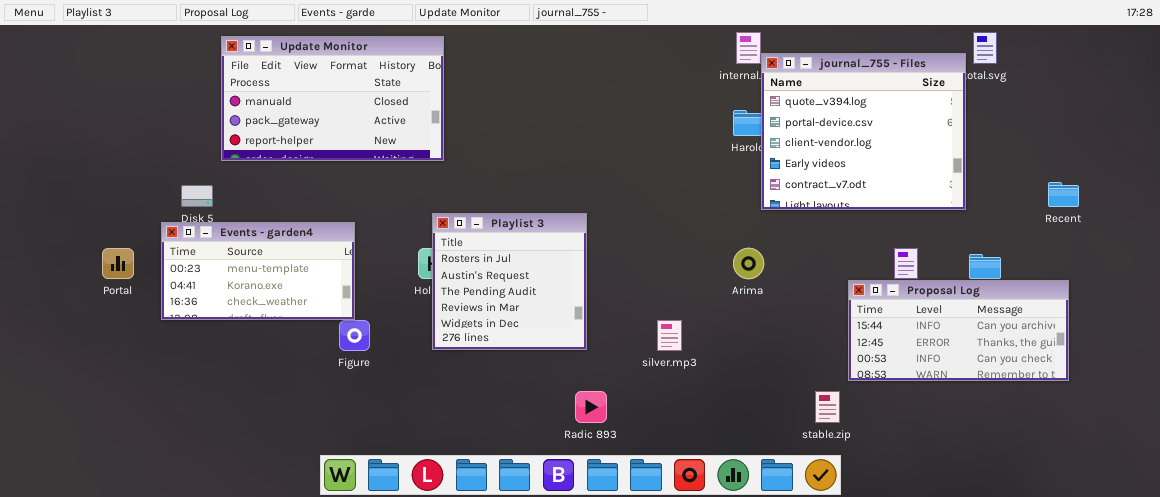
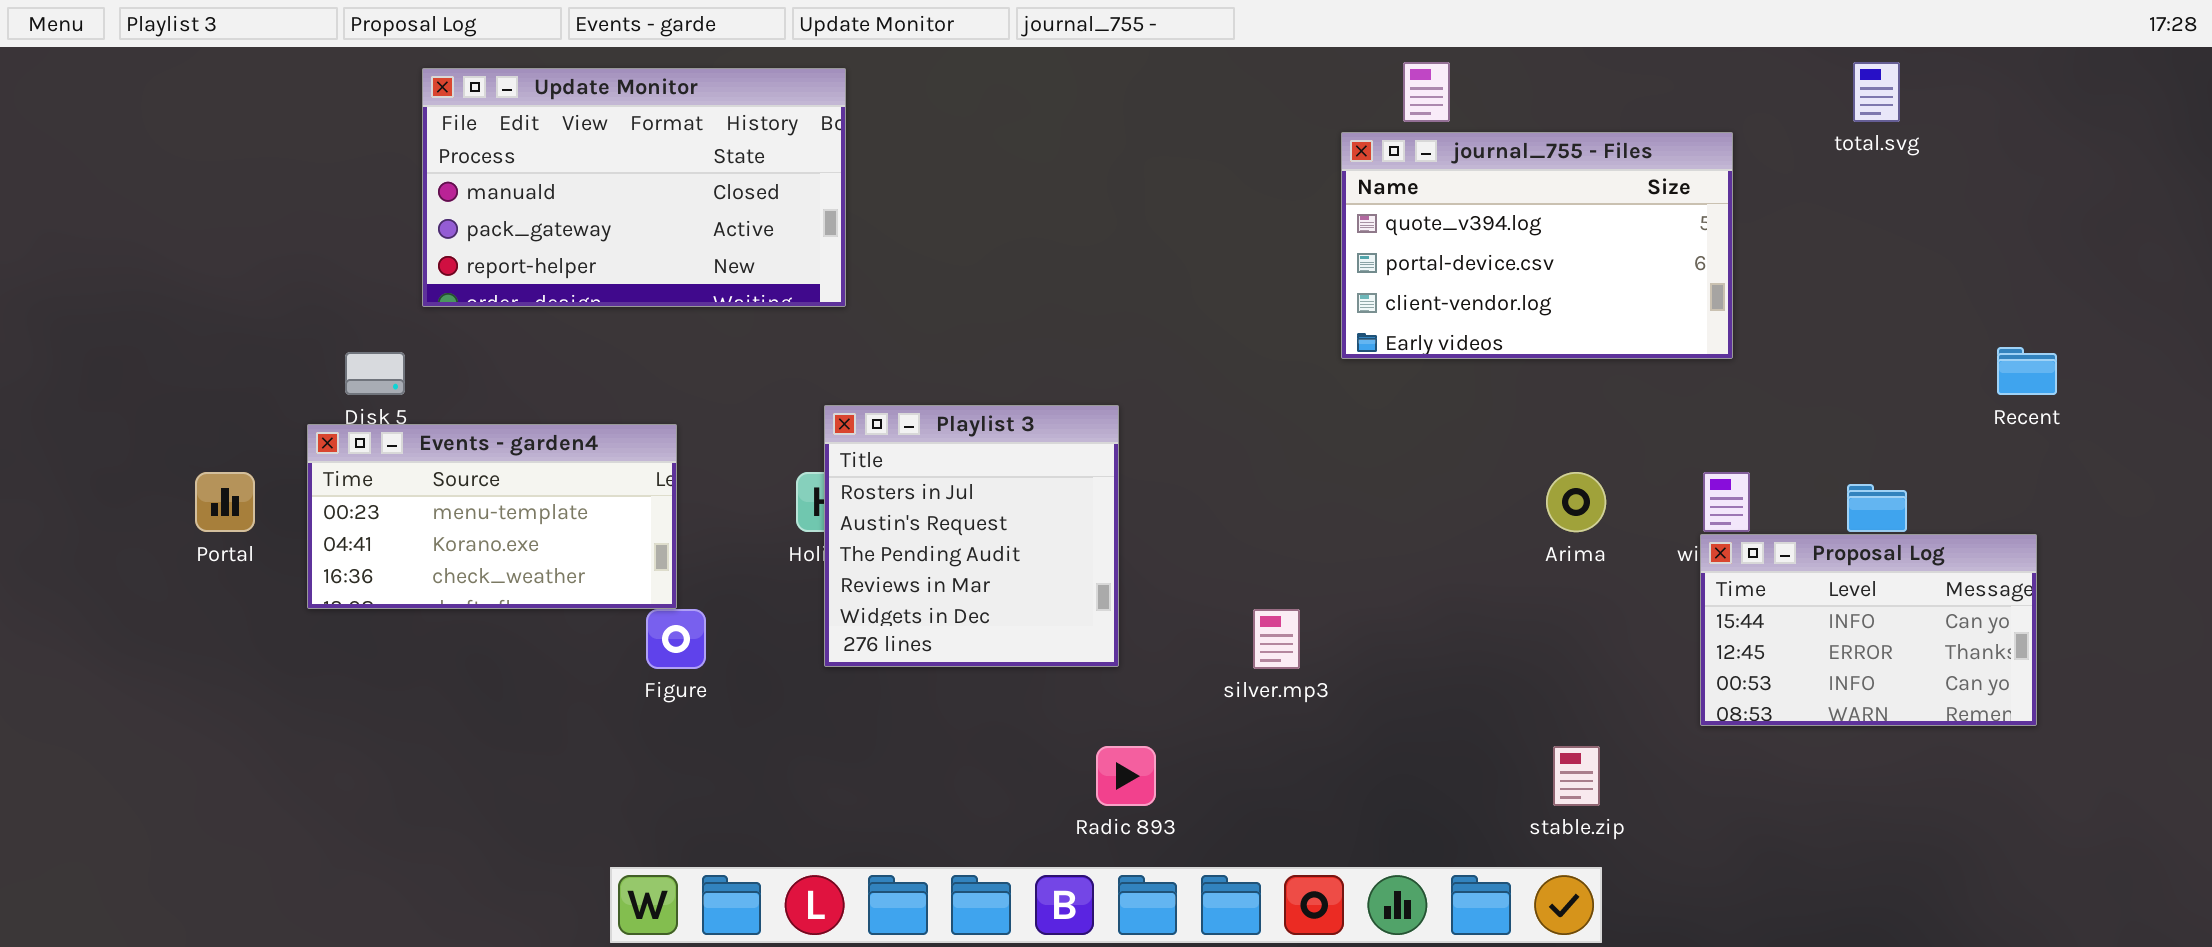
journal_755 - Files: [761,53,966,210] -> [1341,132,1733,359], moved, resized
Arima: [733,248,764,279] -> [1546,472,1606,532], moved
Proposal Log: [848,280,1069,381] -> [1700,534,2037,726], resized

